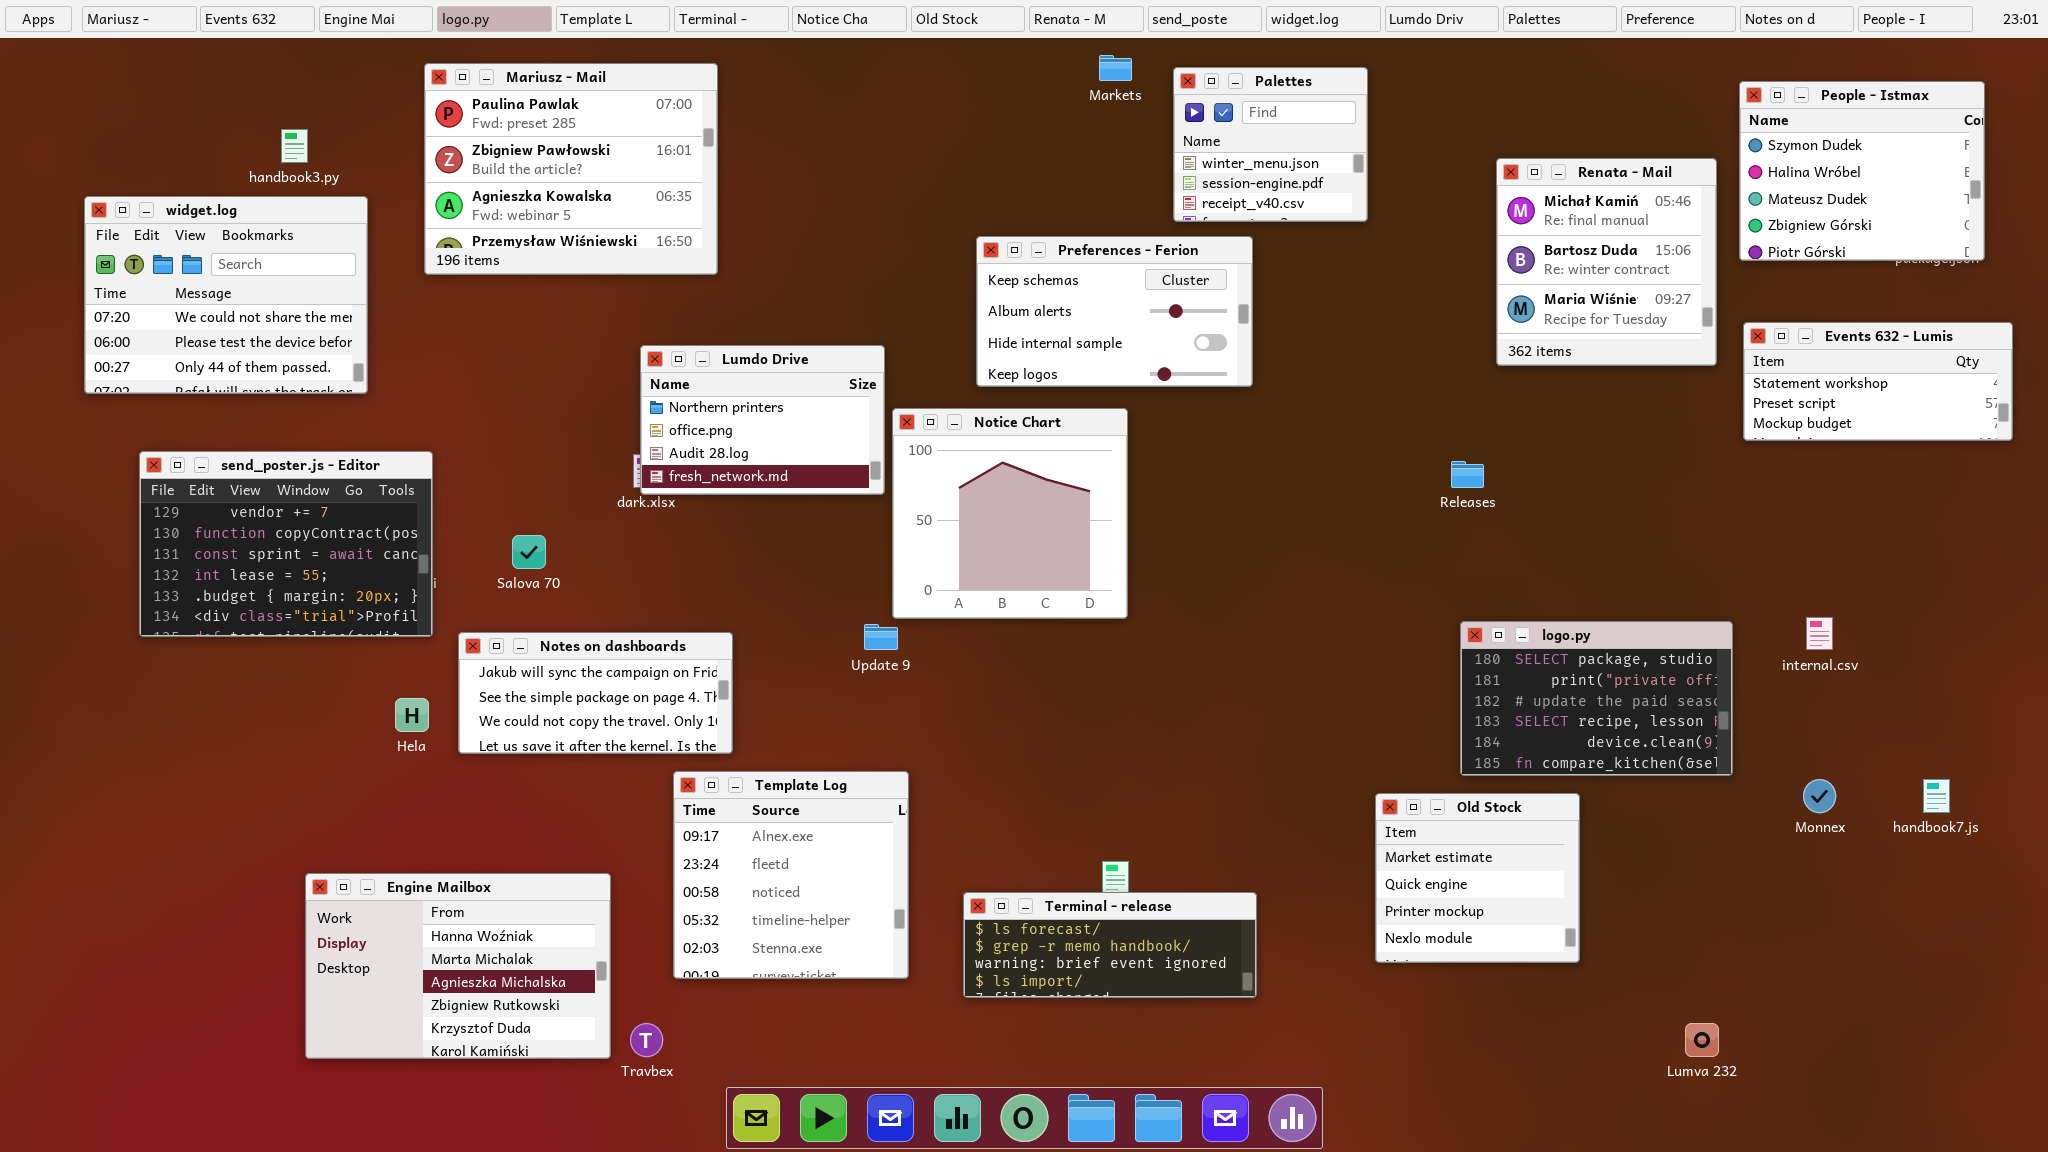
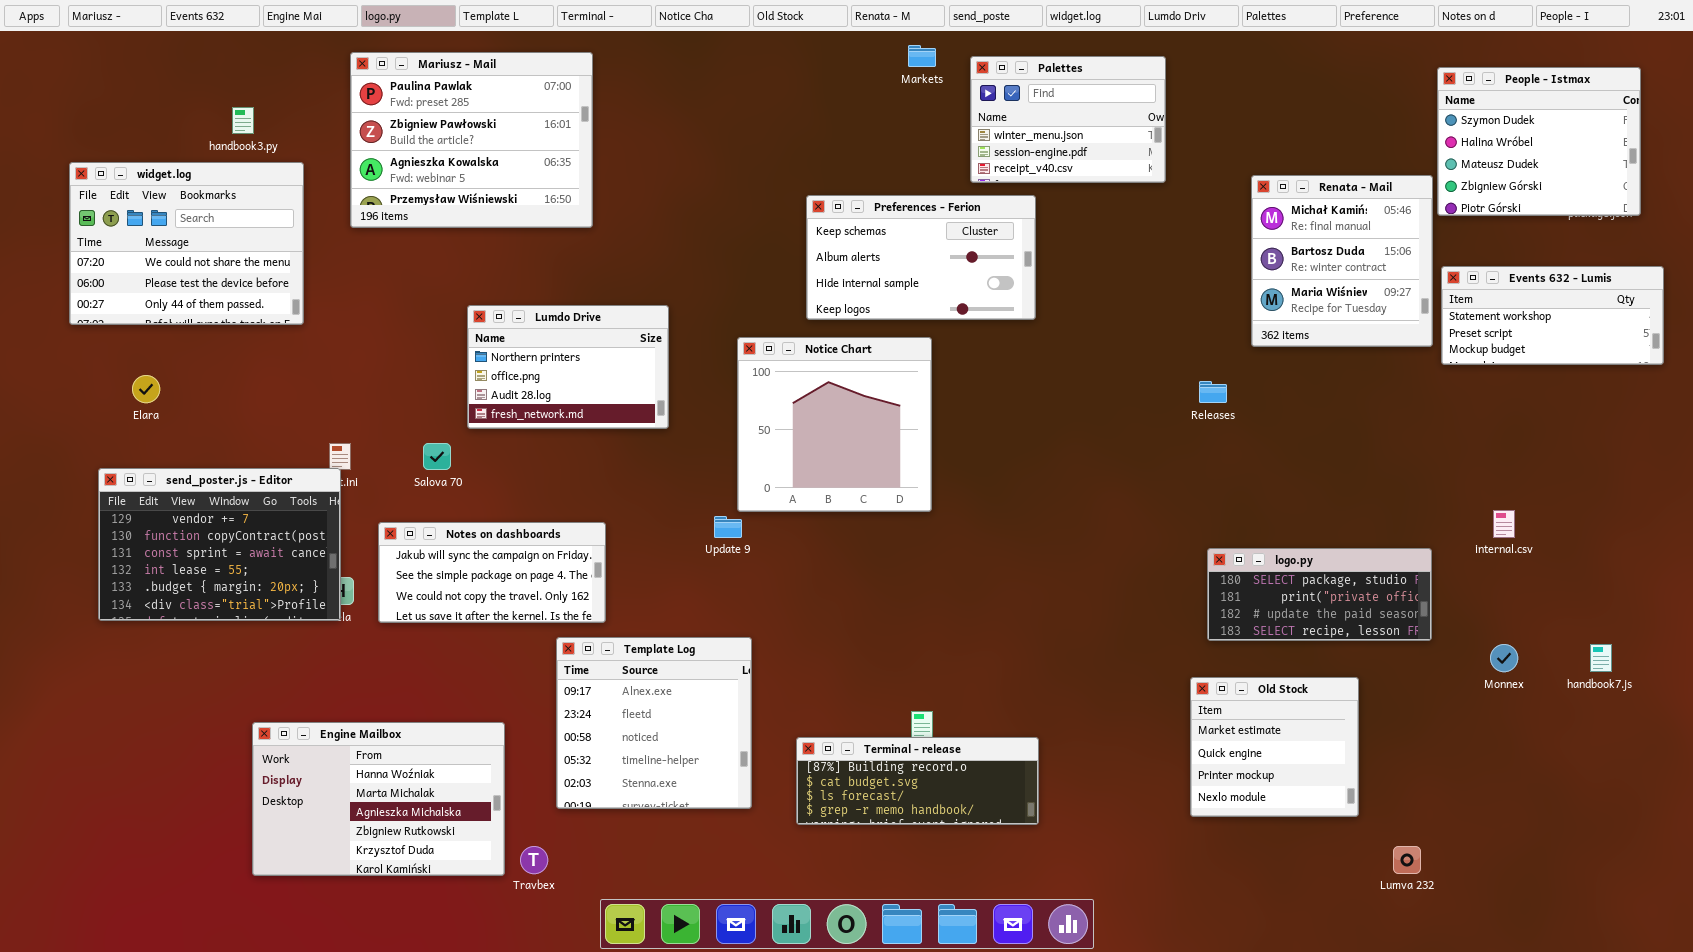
Palettes: [1173,67,1368,222] -> [970,56,1166,183], resized
Renata - Mail: [1496,158,1717,366] -> [1251,175,1433,347], moved
Lumdo Drive: [640,345,885,495] -> [467,305,669,429], moved
send_poster.js - Editor: [139,451,433,637] -> [98,468,341,621], moved
logo.py: [1460,621,1733,776] -> [1207,548,1432,641], resized
Old Stock: [1375,793,1580,963] -> [1190,677,1359,817], moved
Terminal - release: [963,892,1257,998] -> [796,737,1039,825], scrolled up 2 rows

